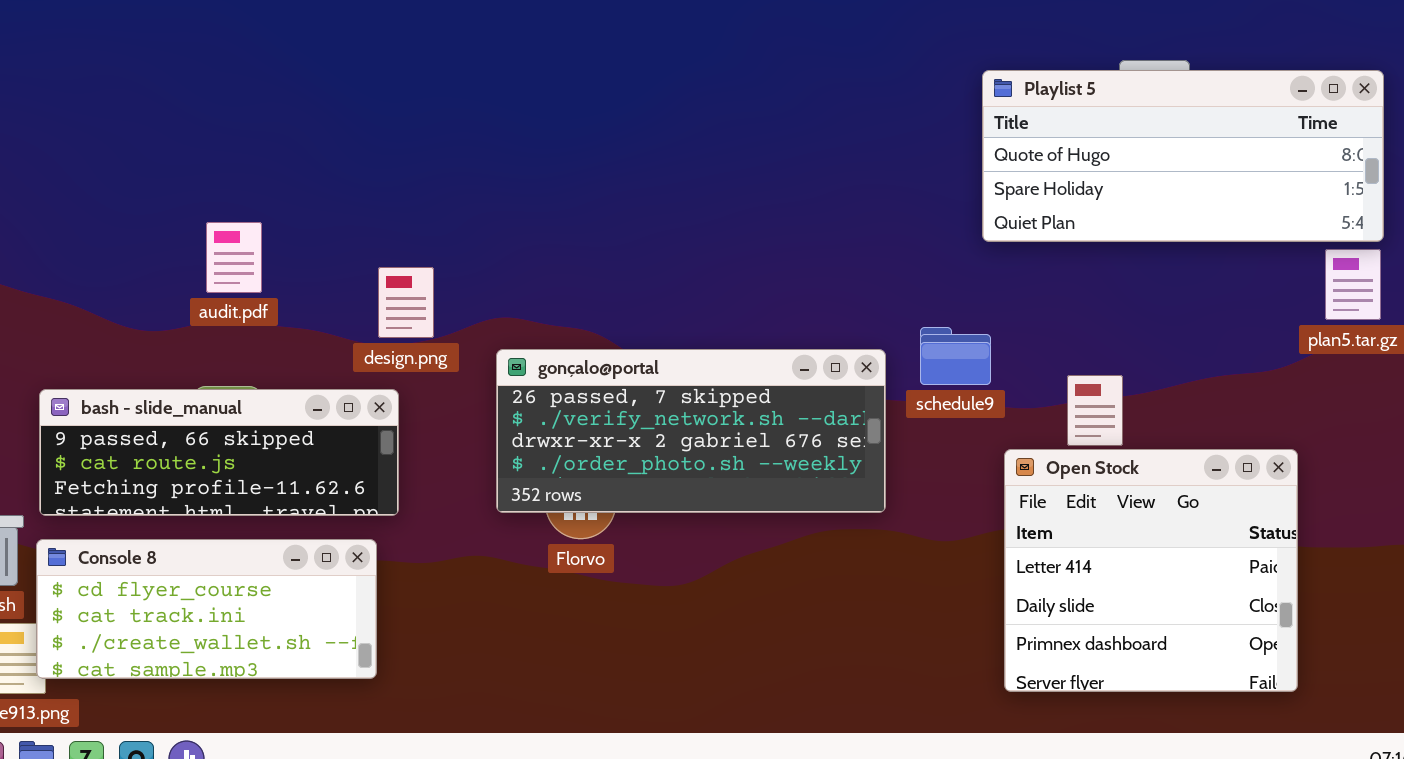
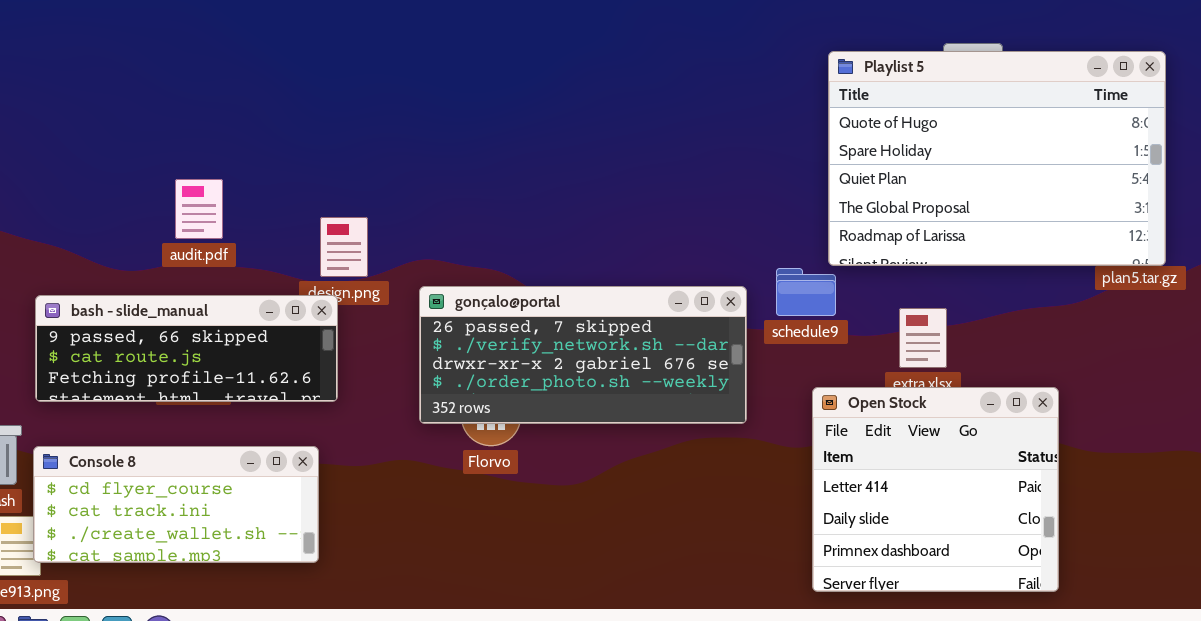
Playlist 5: [982,70,1384,242] -> [828,51,1166,266], resized
bash - slide_manual: [39,389,399,516] -> [35,295,338,402], moved
Open Stock: [1004,449,1298,692] -> [812,387,1059,592], moved

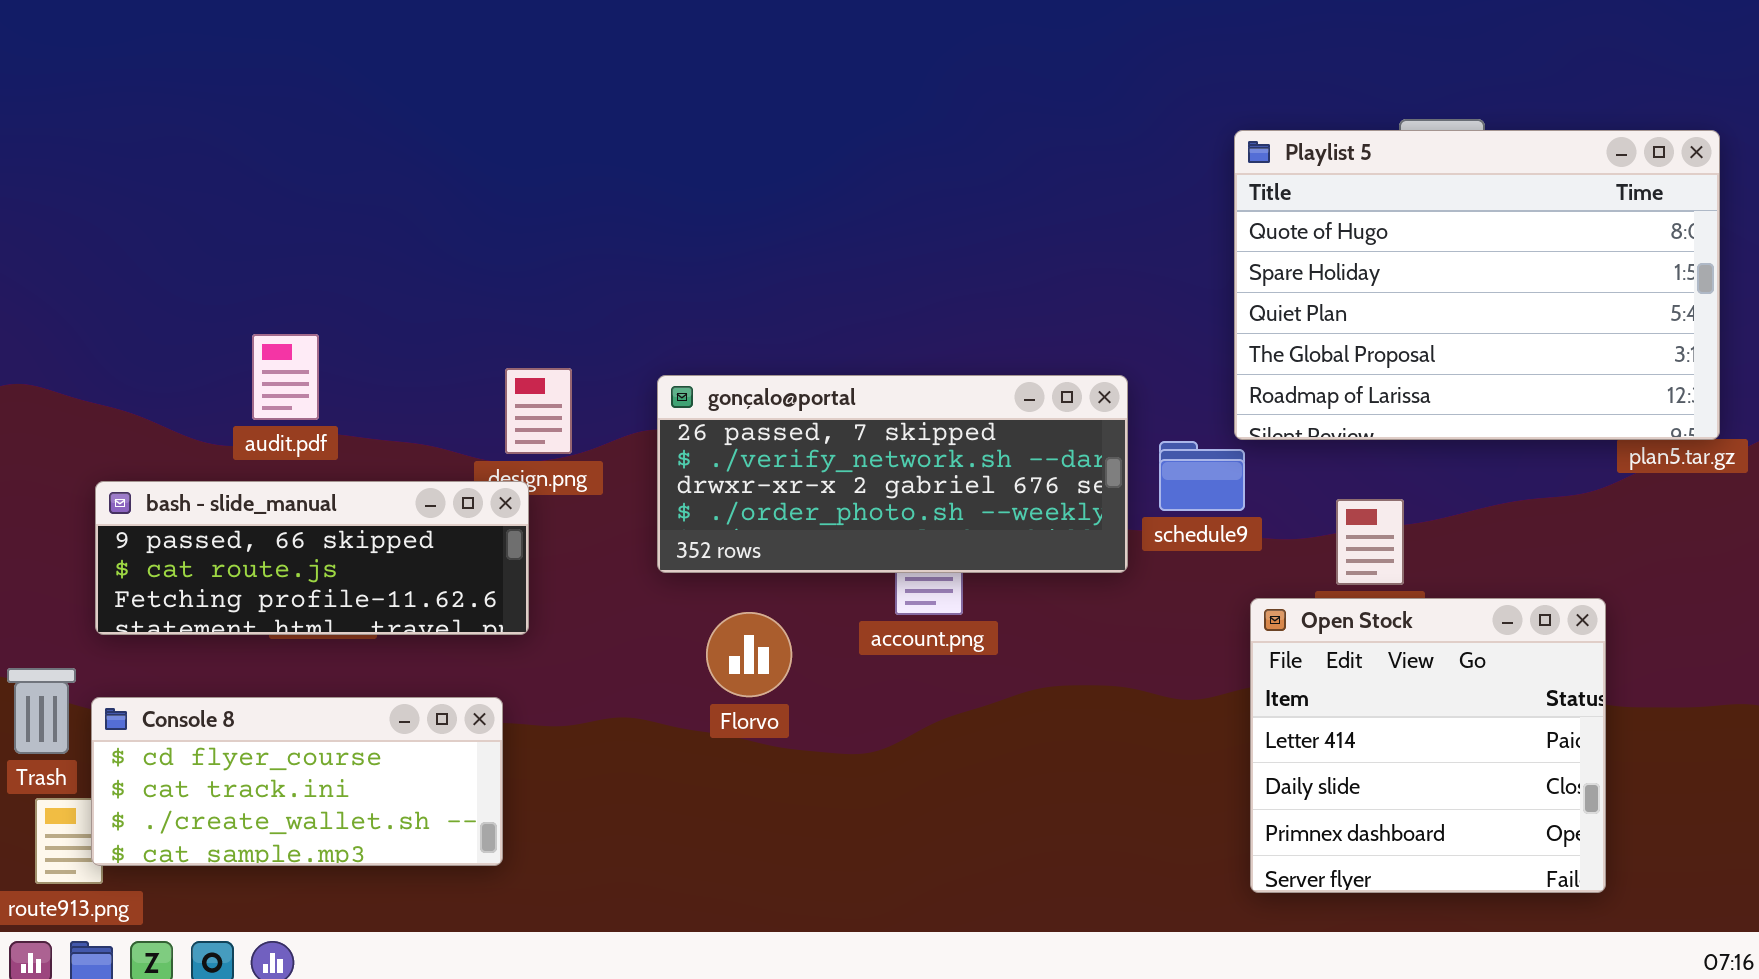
audit.pdf: [175,179,223,239] -> [252,334,319,420], moved
gonçalo@portal: [419,286,747,424] -> [657,375,1128,573], moved
Open Stock: [812,387,1059,592] -> [1250,598,1606,893], moved

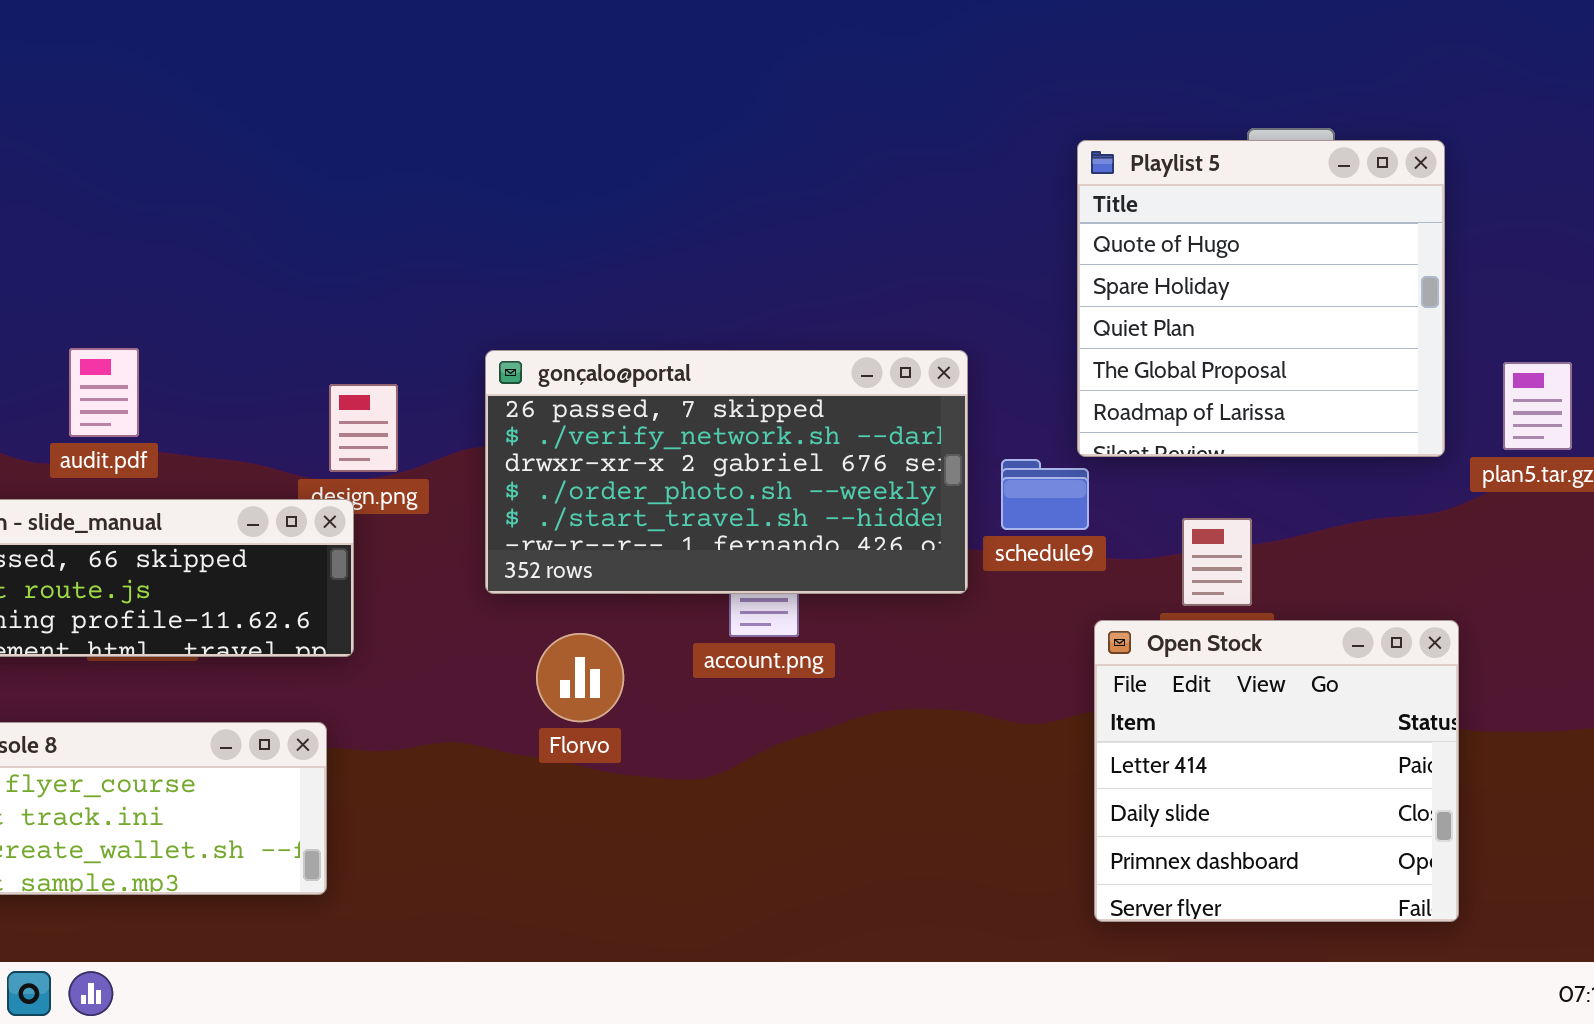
Playlist 5: [1234,130,1720,440] -> [1077,140,1445,457], resized
gonçalo@portal: [657,375,1128,573] -> [485,350,968,594], resized

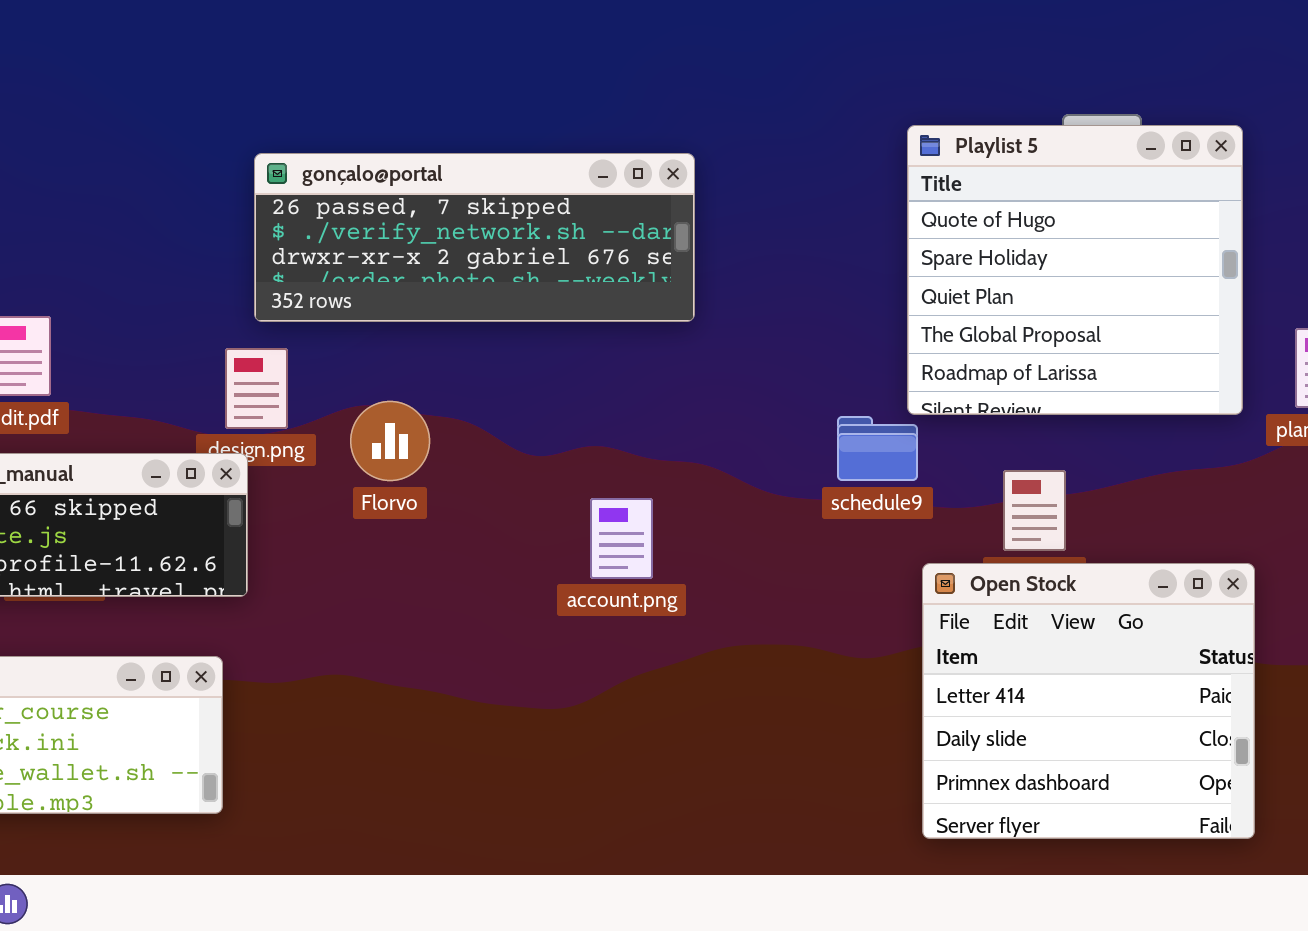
gonçalo@portal: [485,350,968,594] -> [254,153,695,322], moved, resized
Florvo: [536,633,624,722] -> [350,401,430,481], moved

